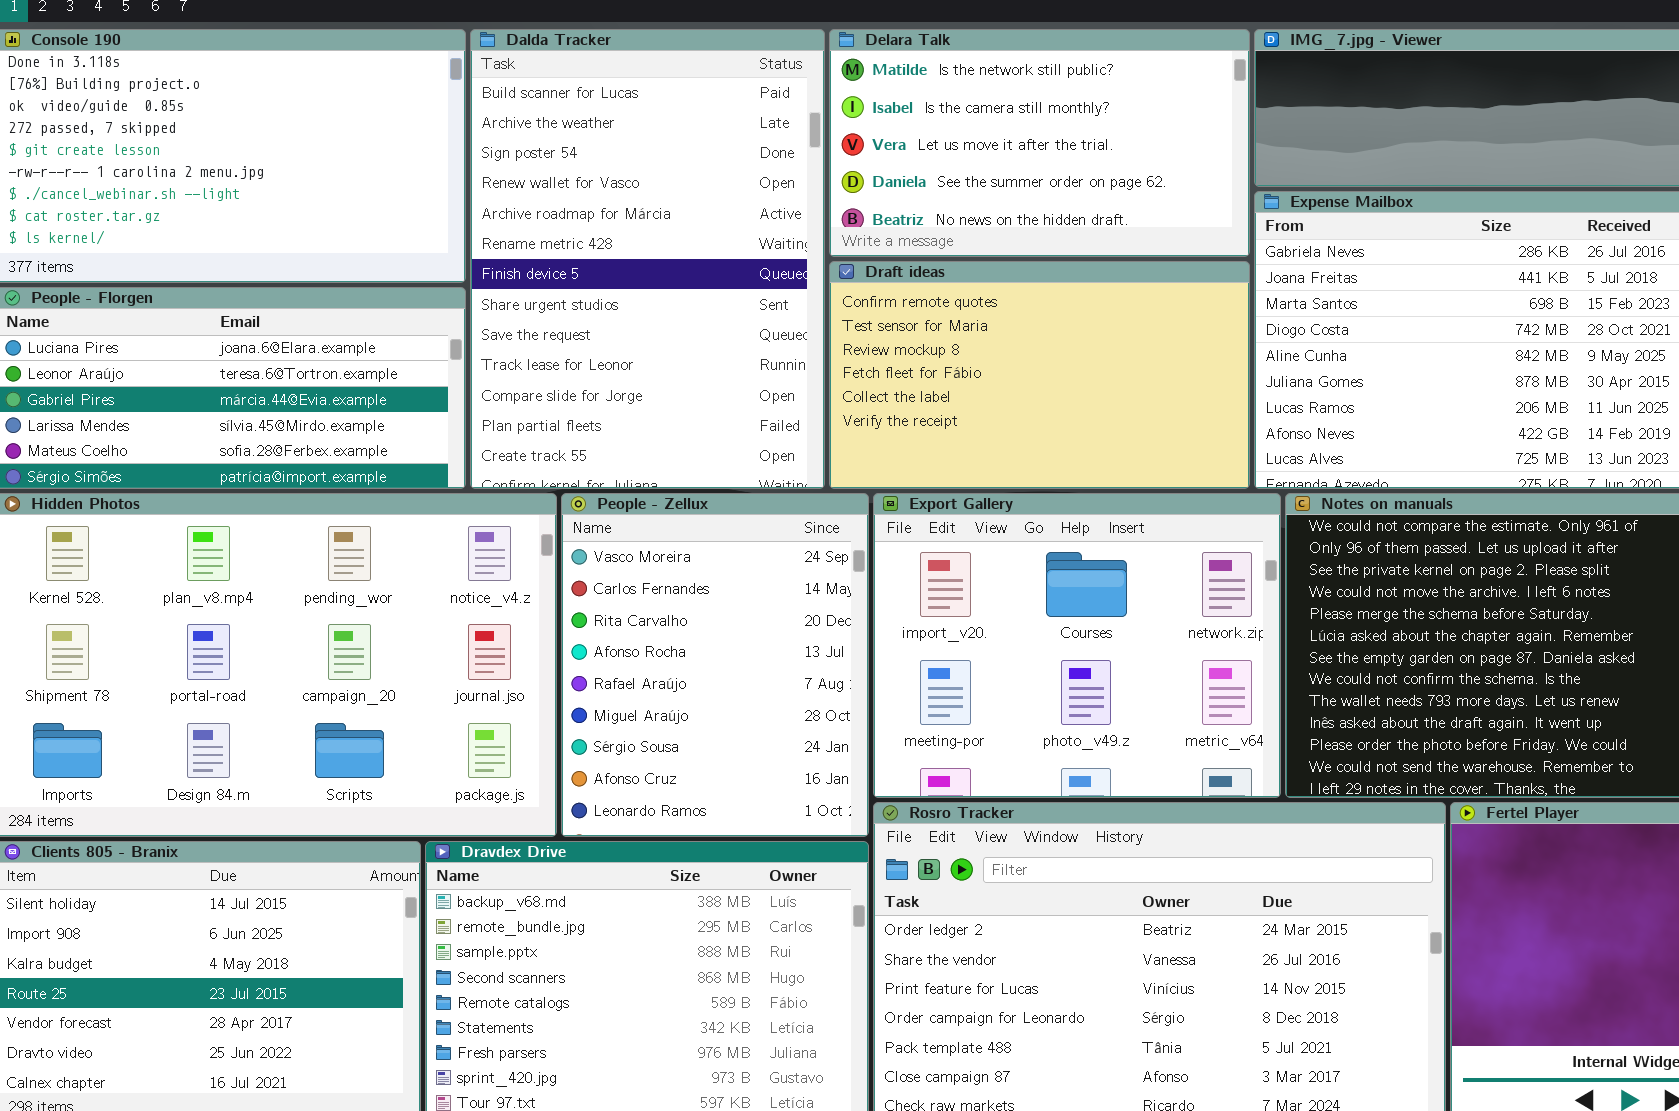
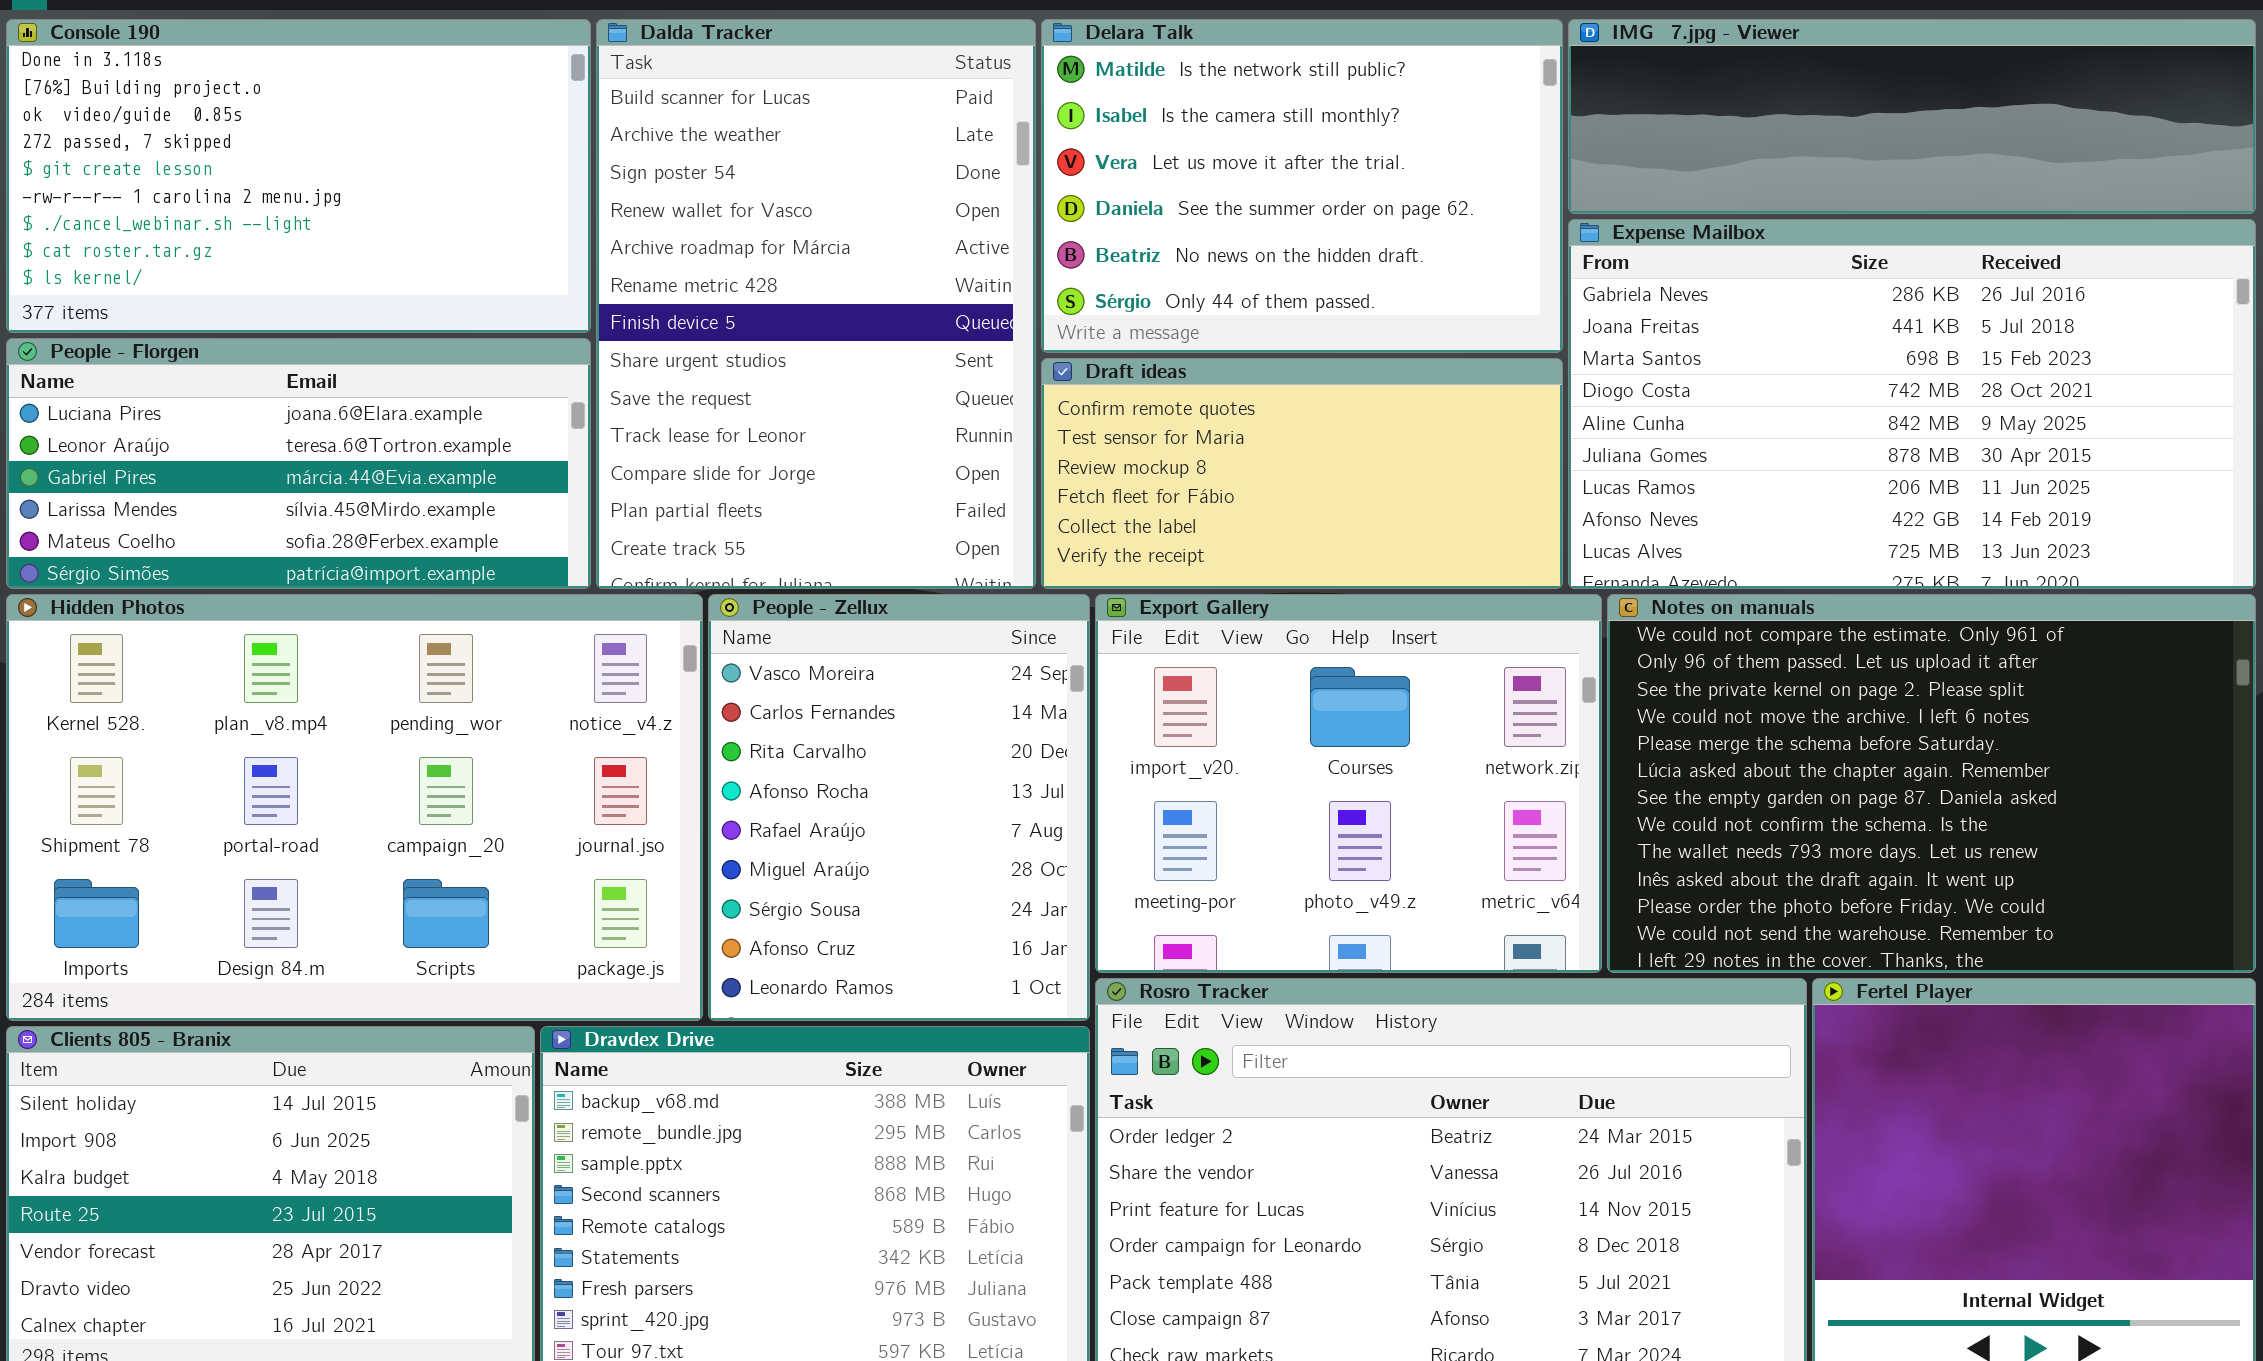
Delara Talk: [829,29,1250,257] -> [1041,19,1563,353], resized
Draft ideas: [829,261,1250,489] -> [1041,358,1563,589], resized

